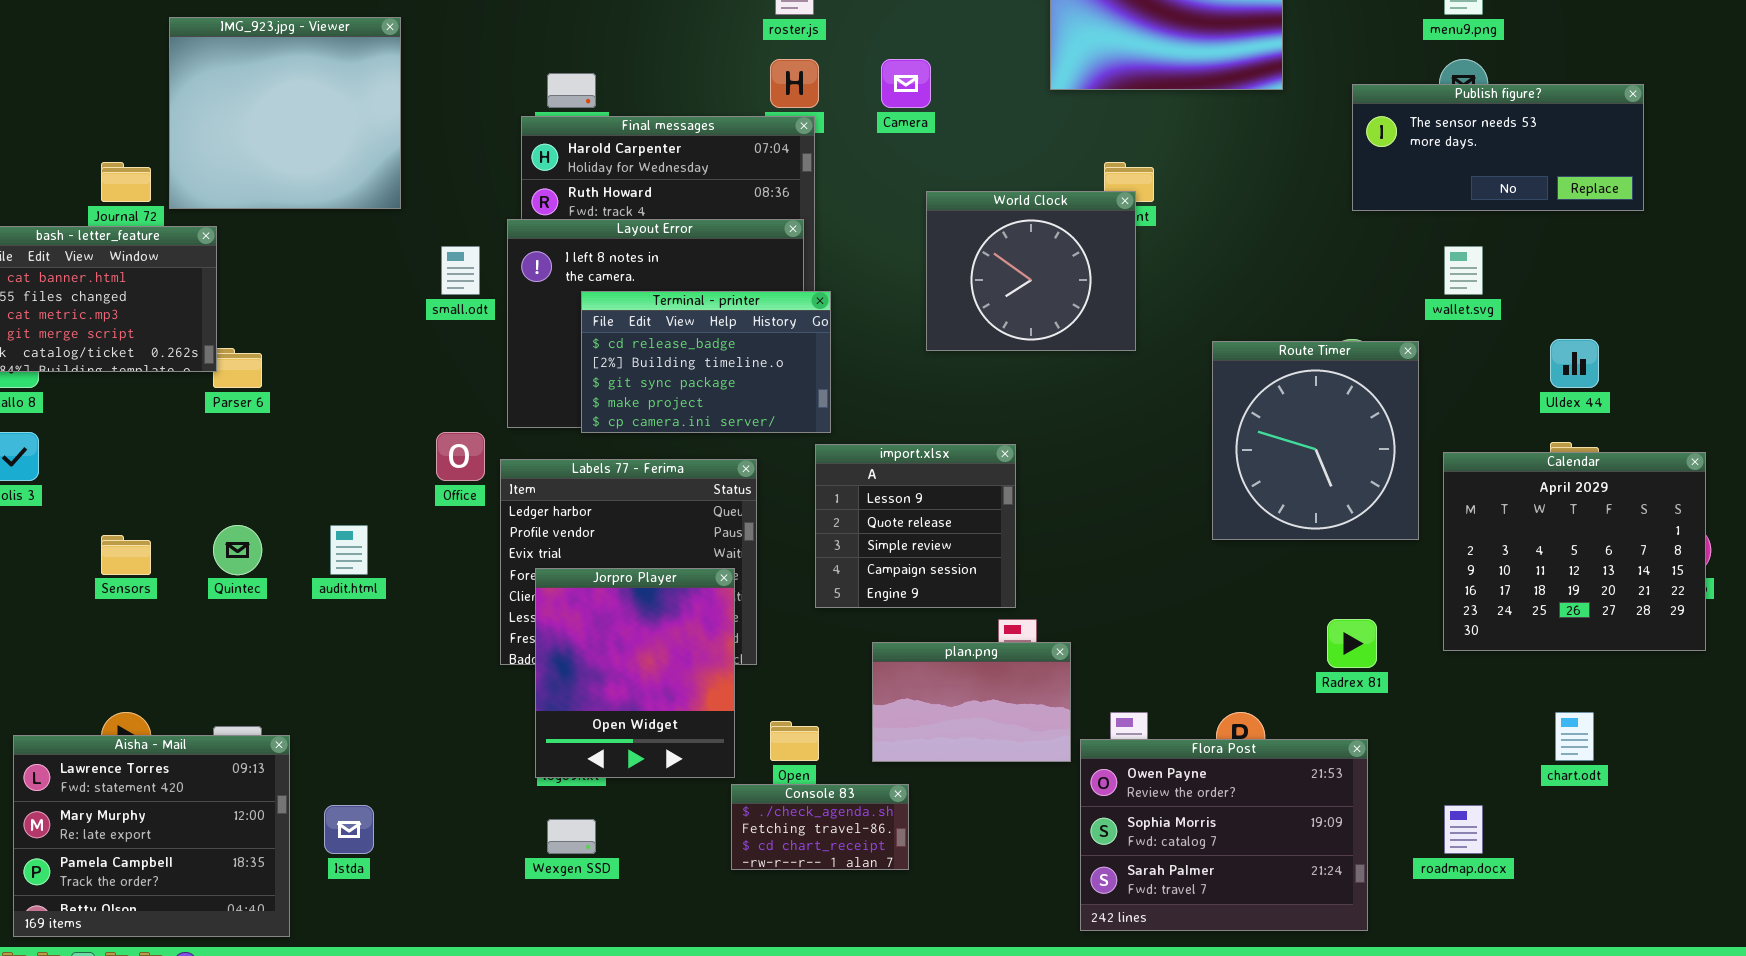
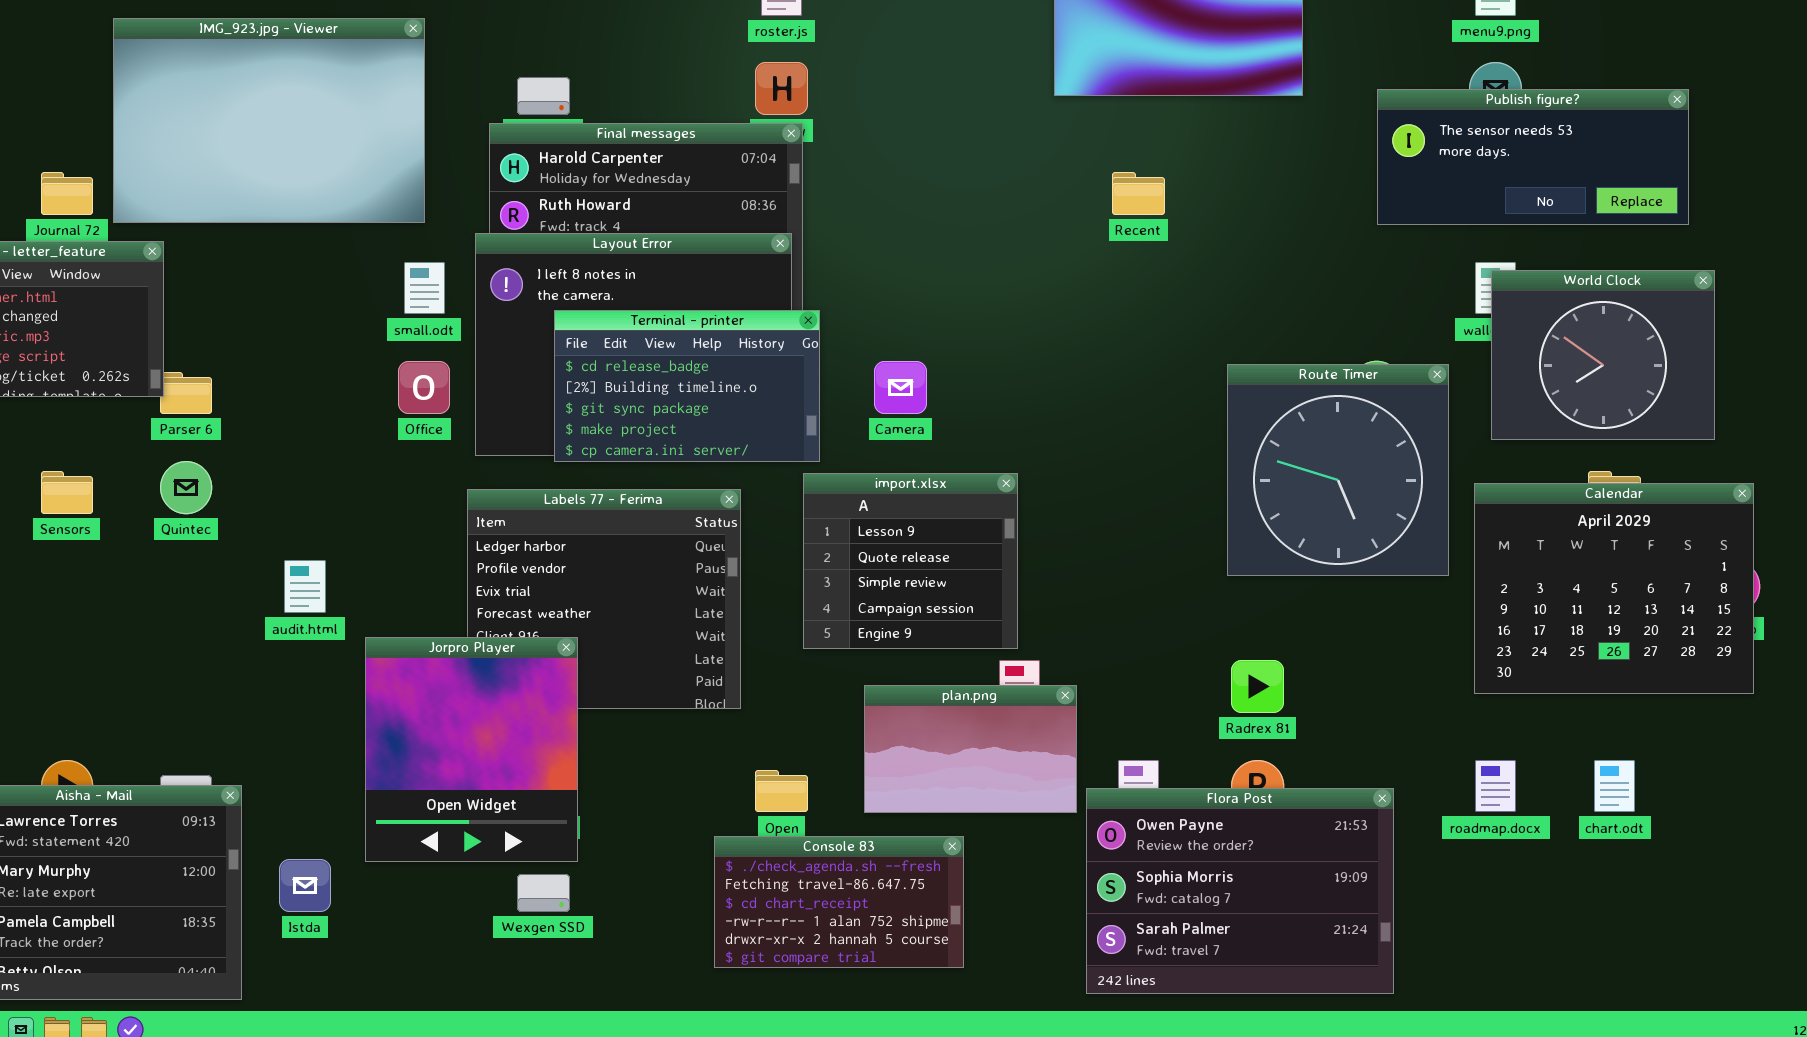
IMG_923.jpg - Viewer: [169,17,401,209] -> [113,18,425,223], resized
Camera: [881,59,931,108] -> [874,361,927,414], moved
World Clock: [926,191,1136,351] -> [1491,270,1715,440], moved
Office: [436,432,485,481] -> [398,361,450,414], moved
Quintec: [213,525,262,575] -> [160,461,212,514], moved
Sensors: [101,535,151,575] -> [41,471,93,514], moved
Jorpro Player: [535,568,735,778] -> [365,637,578,862], moved
Radrex 81: [1327,619,1377,668] -> [1231,660,1284,713], moved
Console 83: [731,784,909,870] -> [714,836,964,968], resized
roadmap.docx: [1444,805,1483,854] -> [1475,760,1516,812], moved

